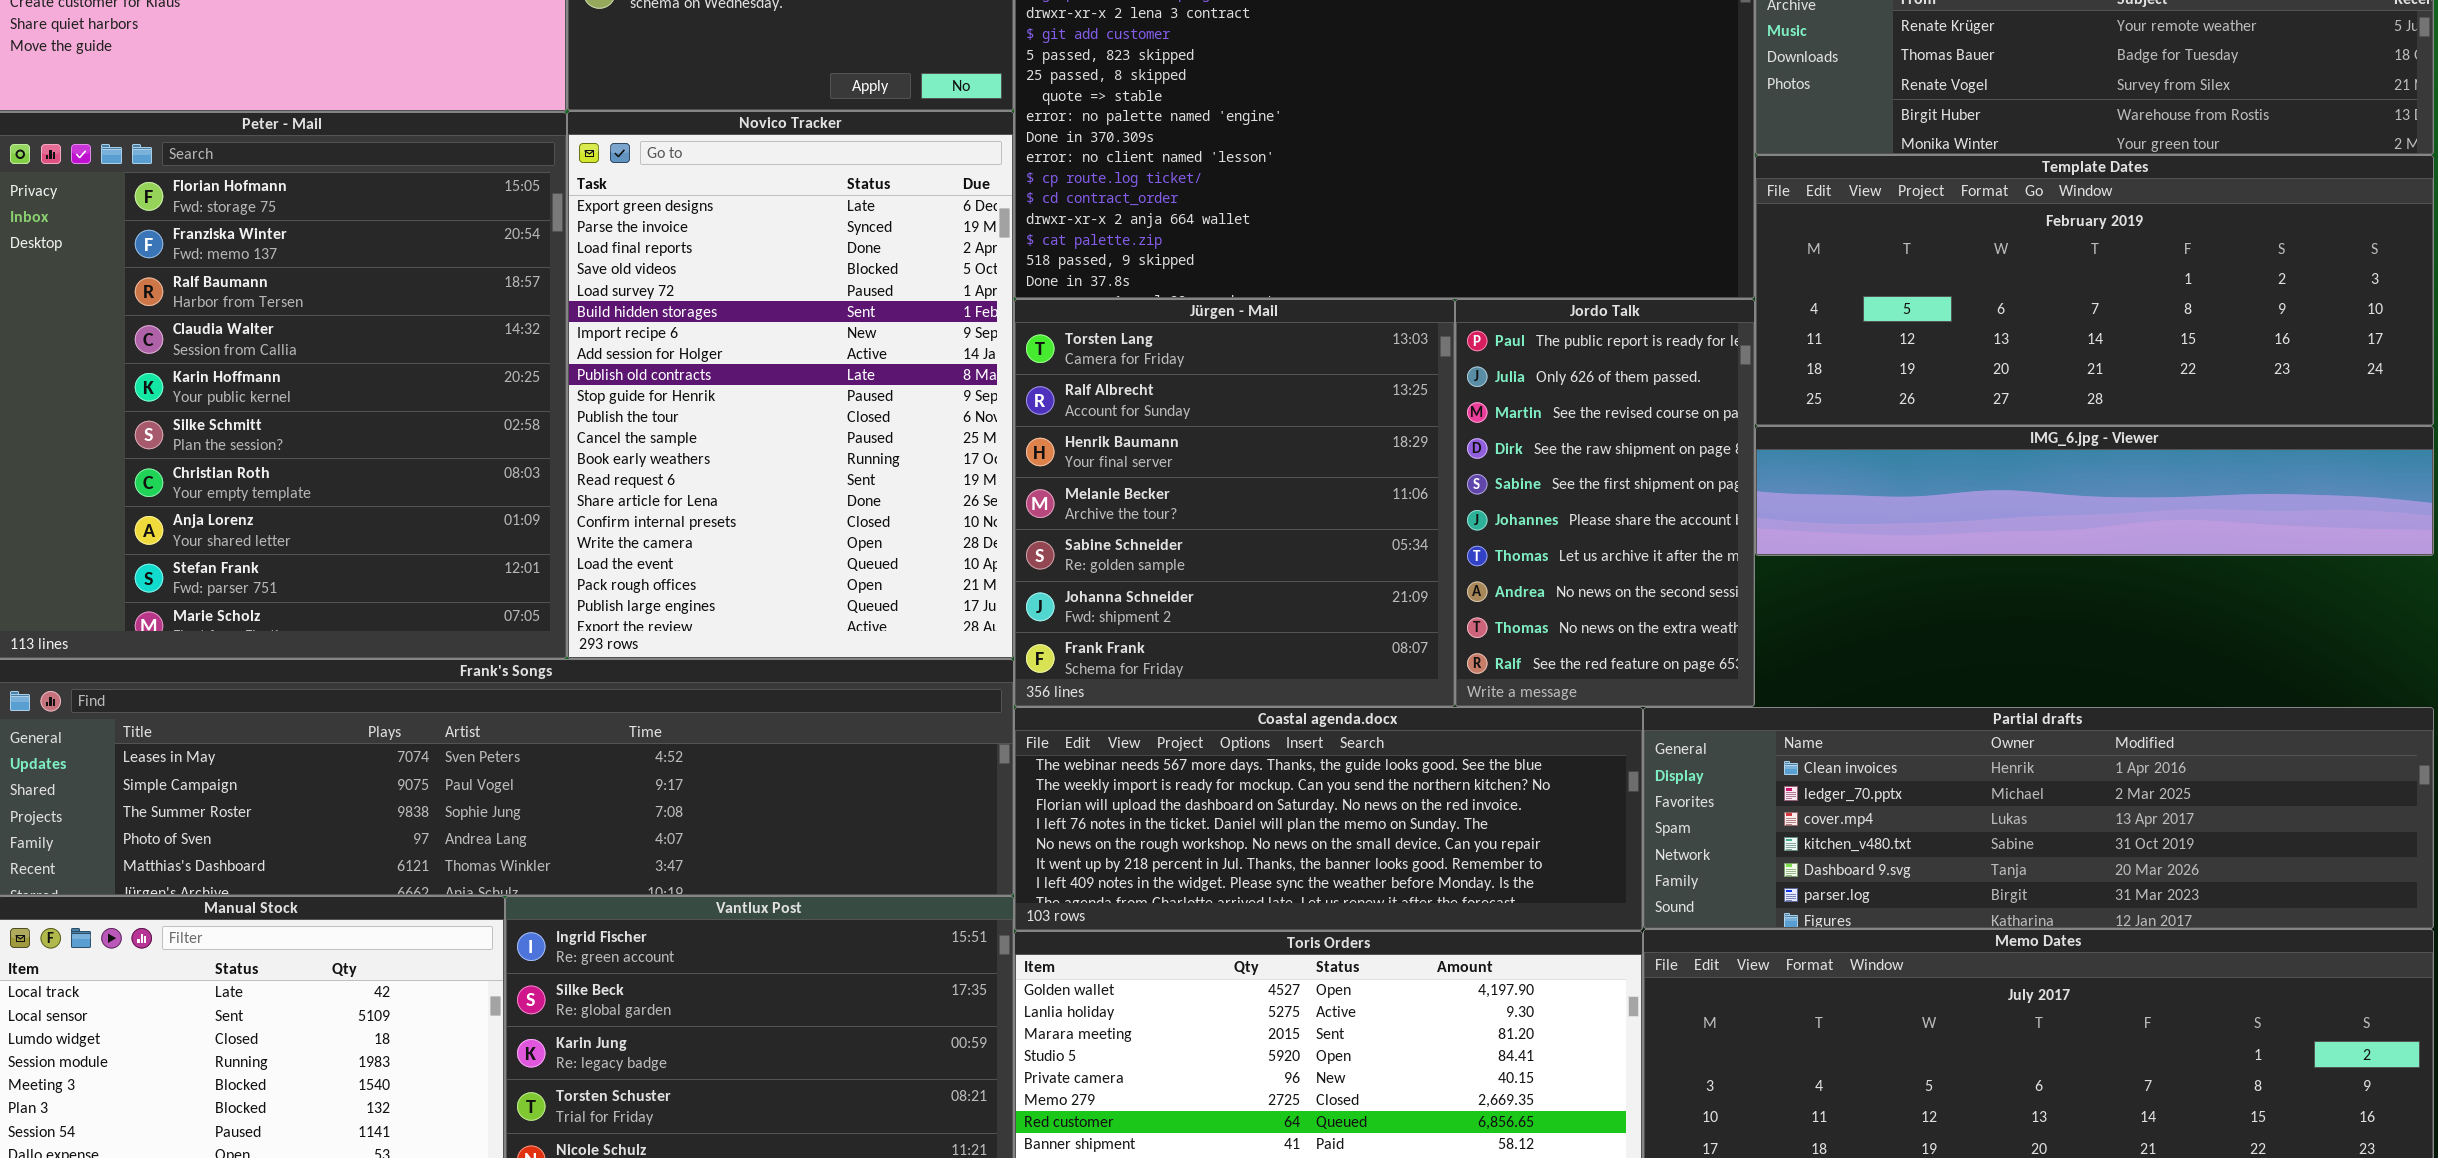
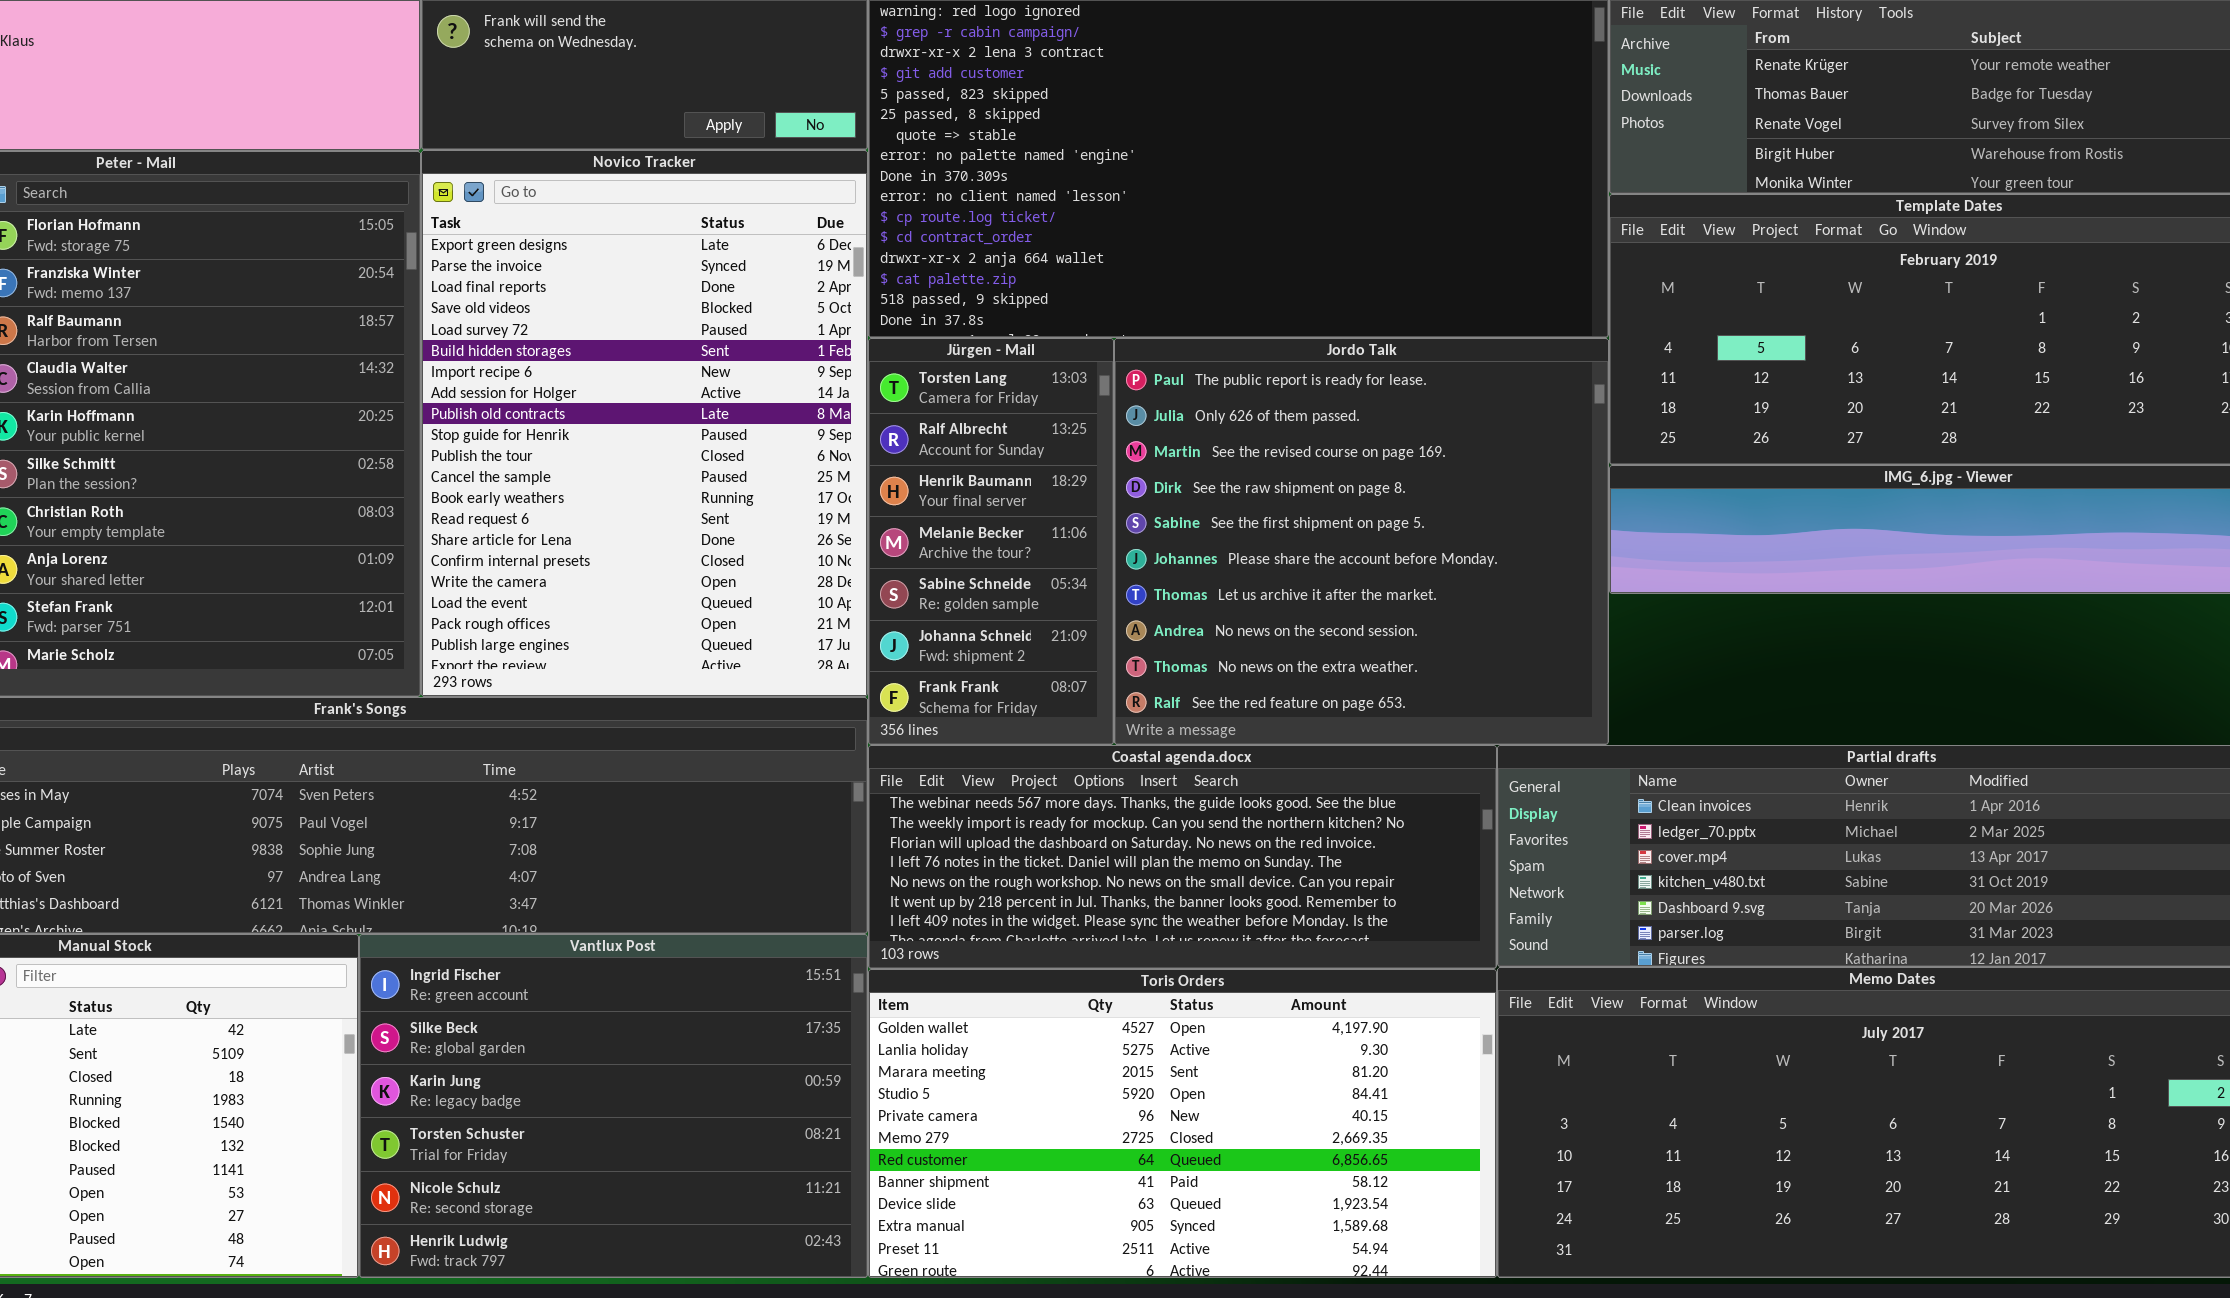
Jürgen - Mail: [1014,299,1455,707] -> [868,338,1114,745], resized
Jordo Talk: [1455,299,1755,707] -> [1114,338,1609,745], resized

